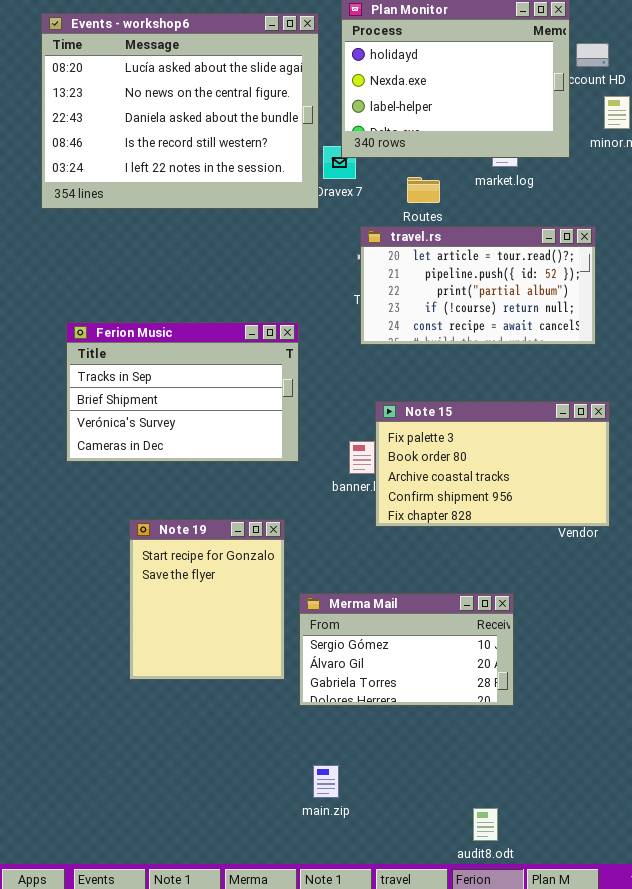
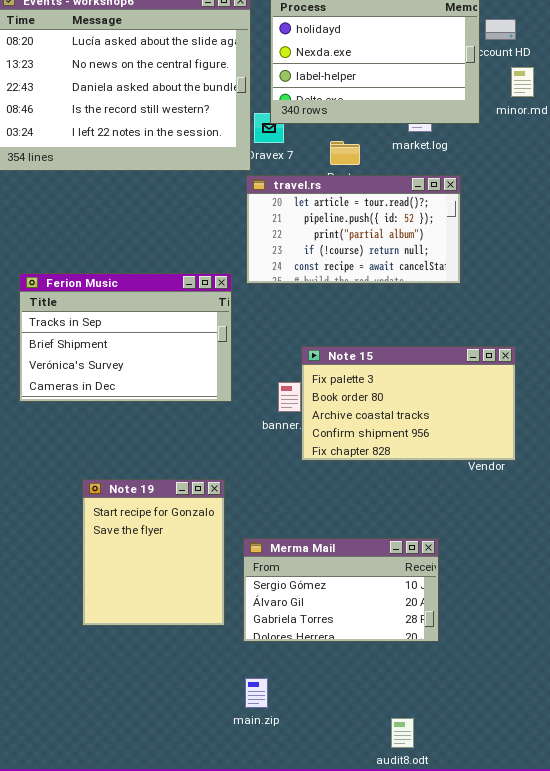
travel.rs: [360,226,596,345] -> [246,175,461,284], moved
Note 19: [129,519,285,680] -> [82,479,225,626], moved
Merma Mail: [299,593,514,706] -> [243,538,439,642], moved

